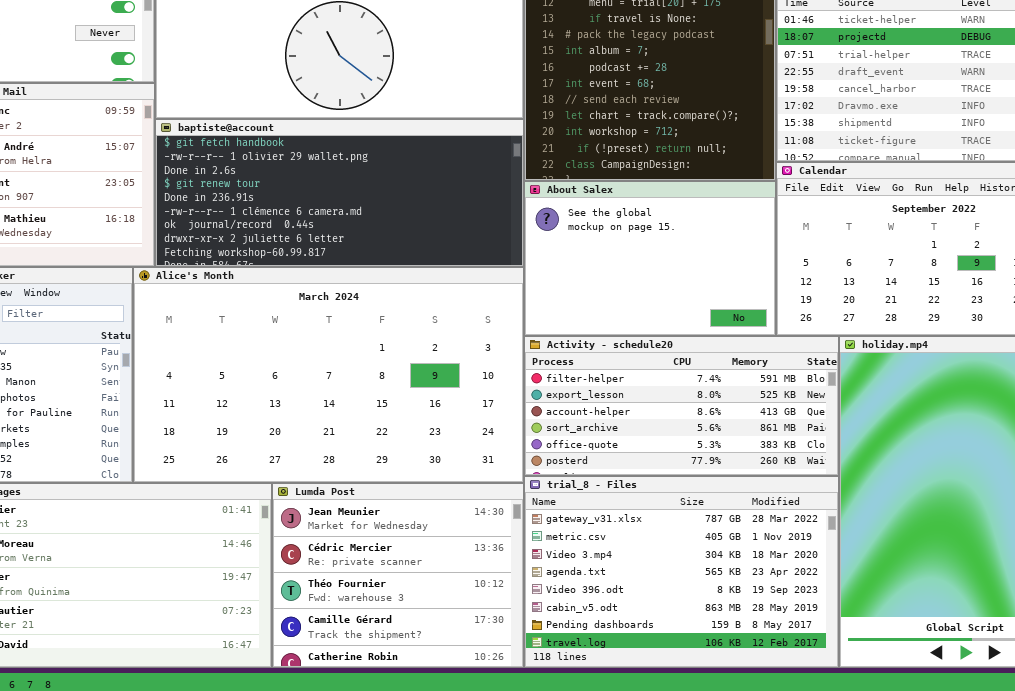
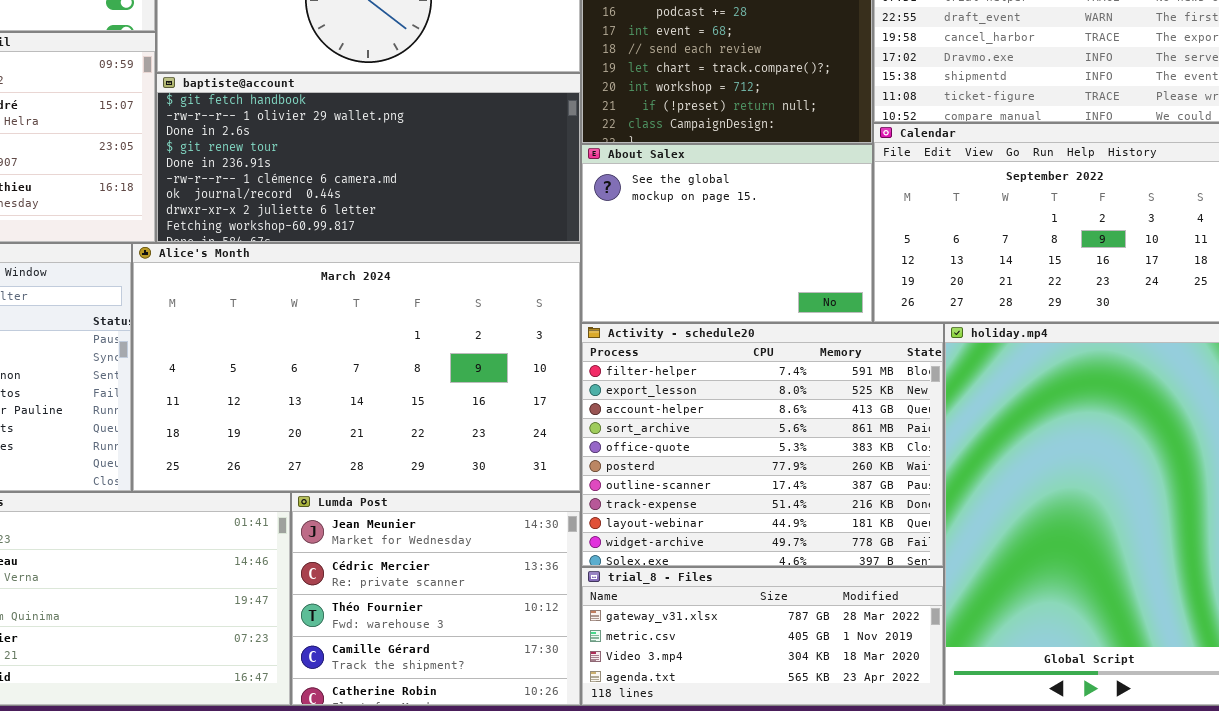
Activity - schedule20: [524,336,839,476] -> [581,323,944,567], resized
trial_8 - Files: [524,476,839,668] -> [581,567,944,706], resized

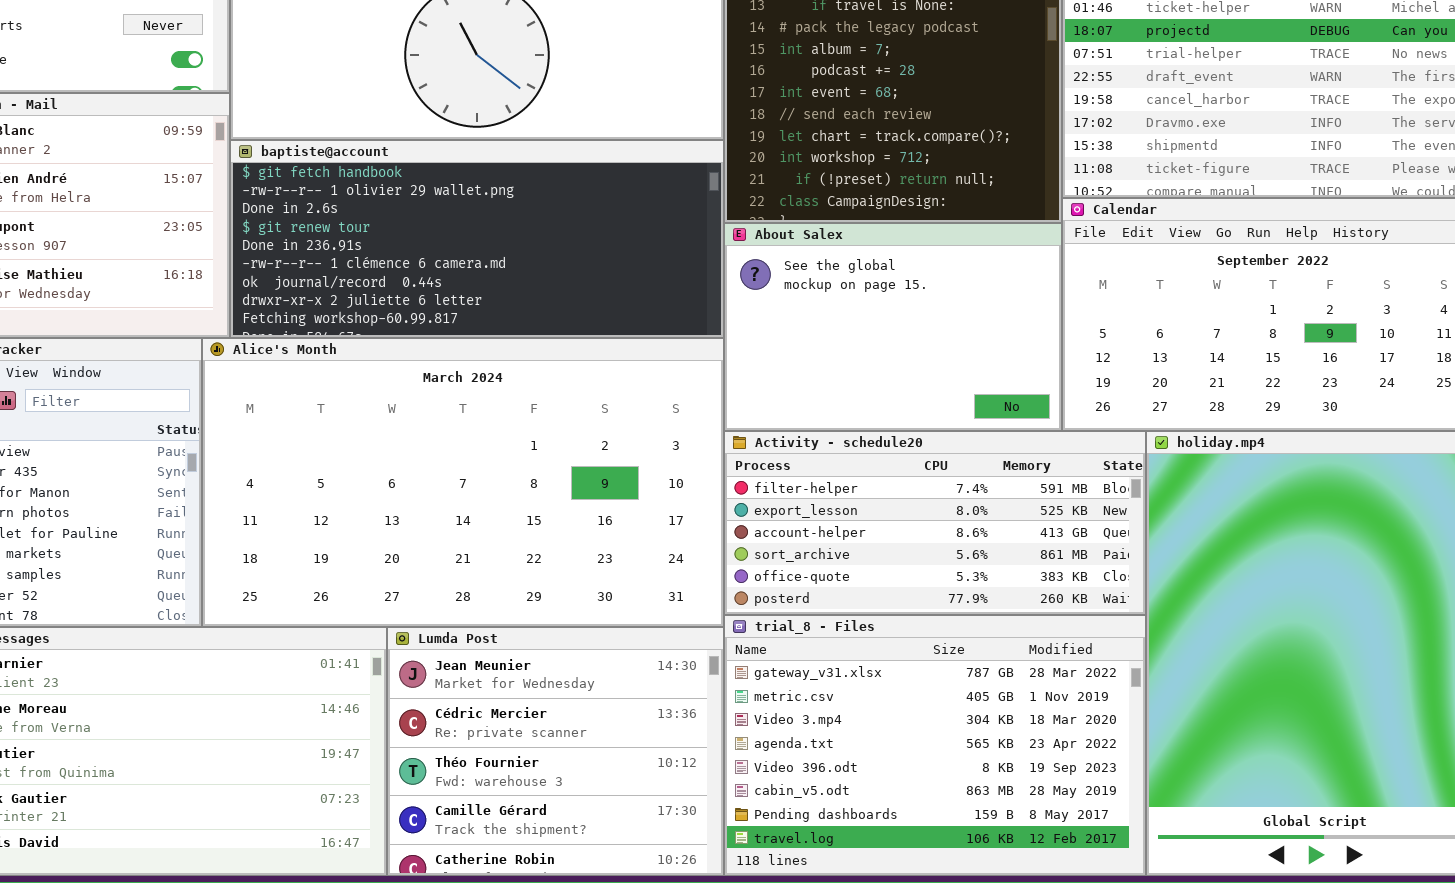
Activity - schedule20: [581,323,944,567] -> [724,431,1146,615], resized
trial_8 - Files: [581,567,944,706] -> [724,615,1146,876], resized

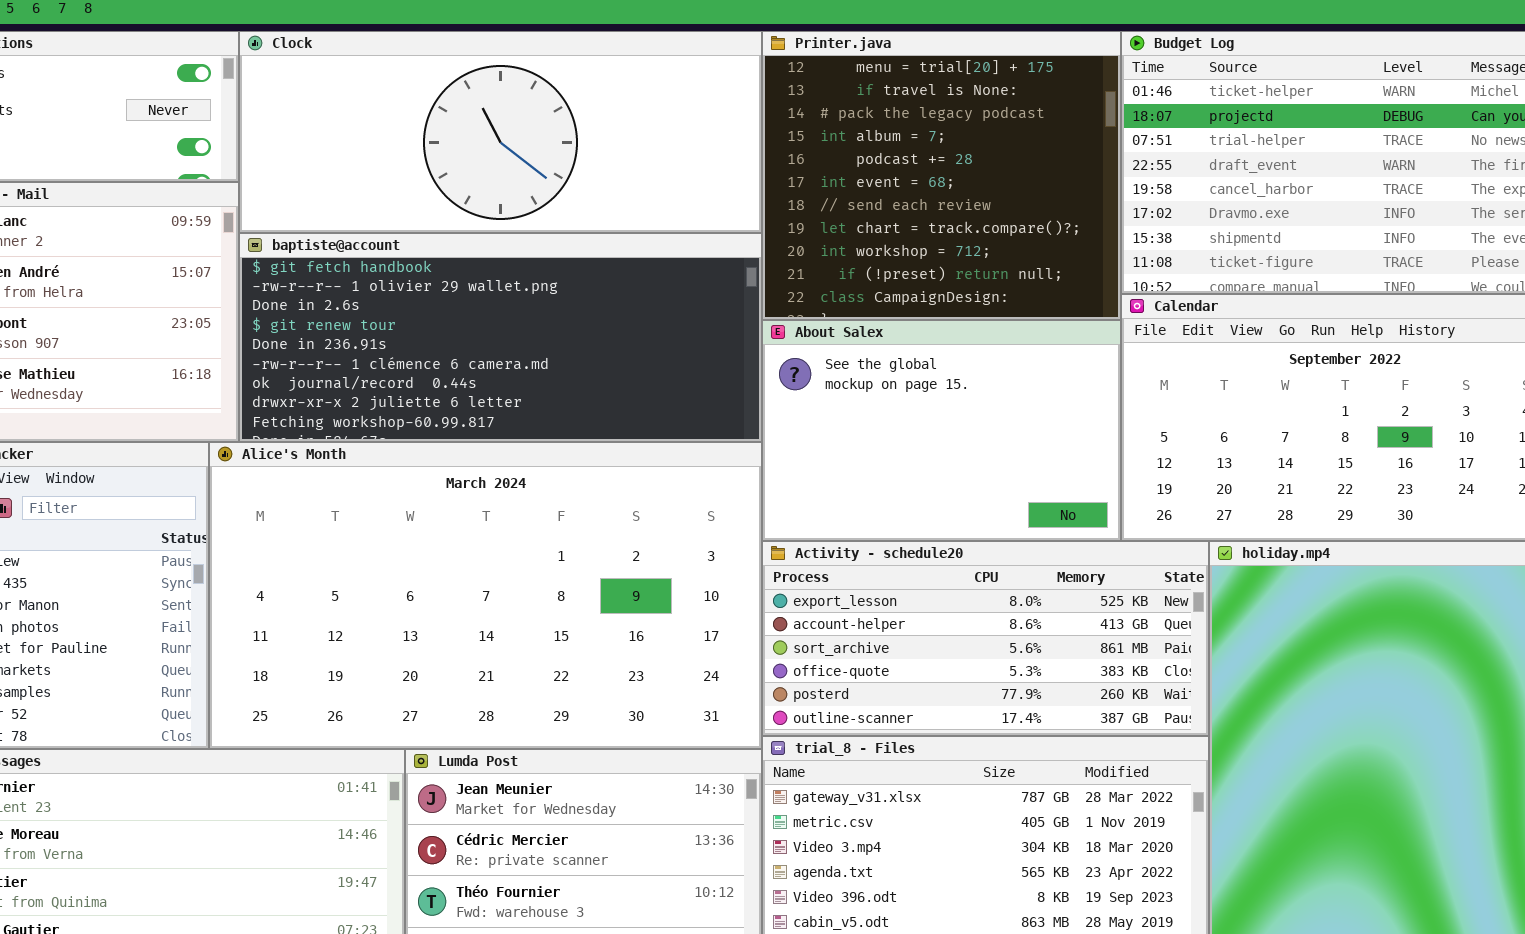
Activity - schedule20: [724,431,1146,615] -> [762,541,1209,736], scrolled down 1 row

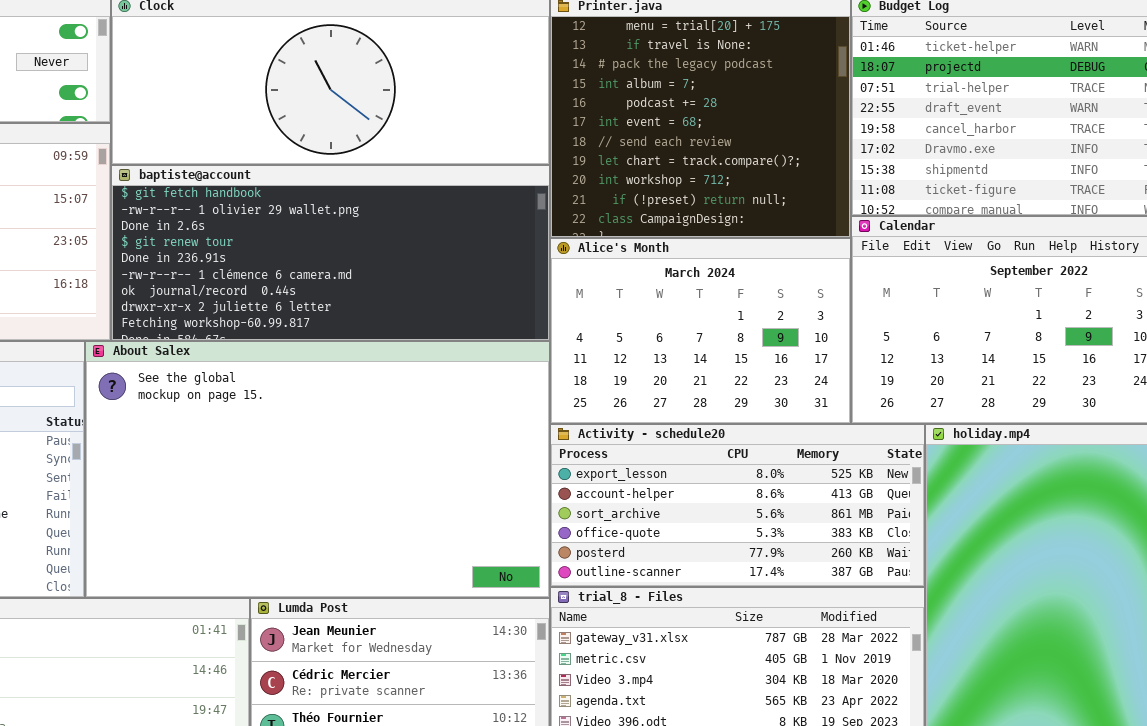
About Salex: [762,320,1121,541] -> [85,341,550,598], moved, resized
Alice's Month: [209,442,762,749] -> [550,238,851,424], moved, resized

